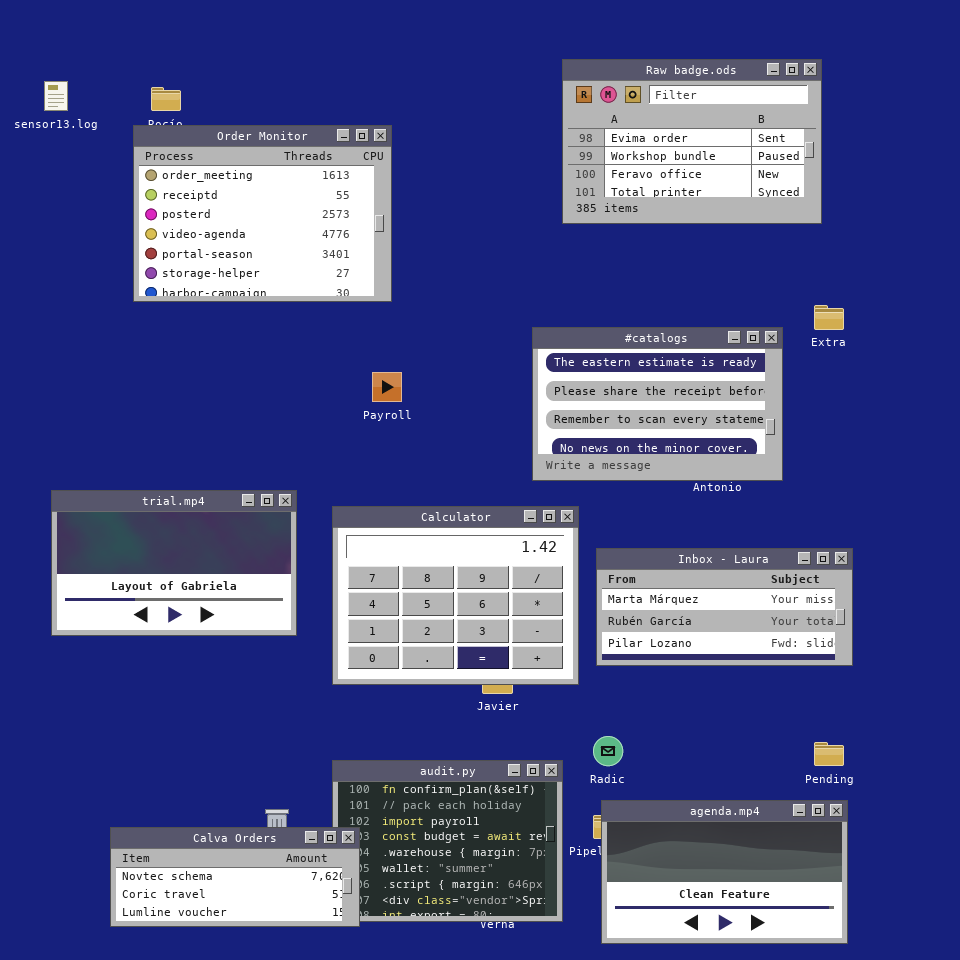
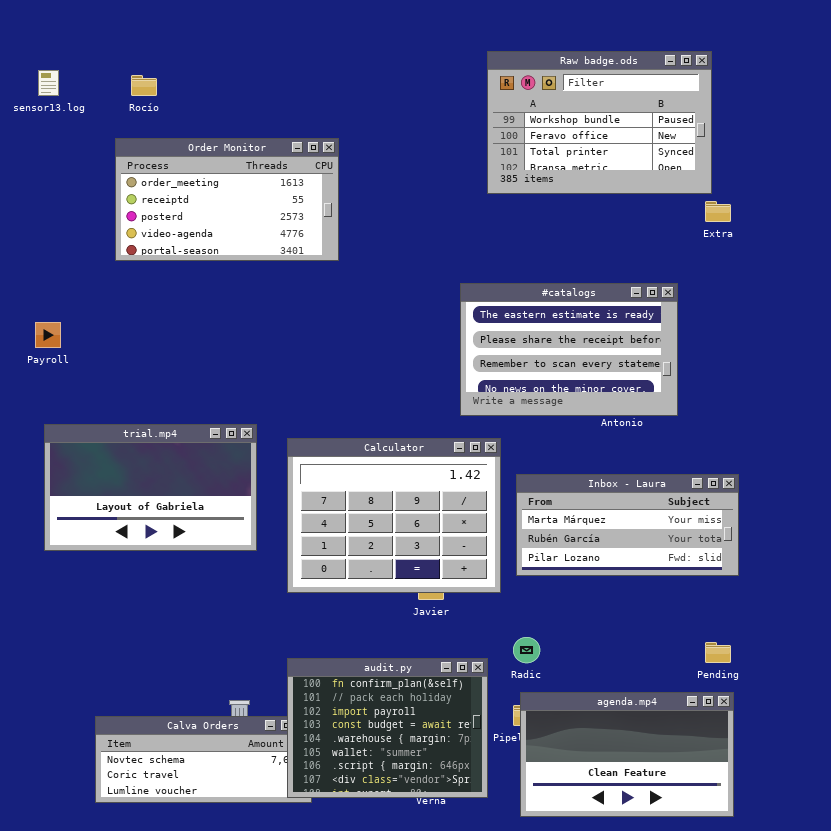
Raw badge.ods: [562,59,822,224] -> [487,51,712,194], scrolled down 1 row
Order Monitor: [133,125,392,302] -> [115,138,339,261], resized
Extra: [814,305,844,330] -> [705,201,731,222], moved
Payroll: [372,372,402,402] -> [35,322,61,348], moved
audit.py: [332,760,563,922] -> [287,658,488,798], raised

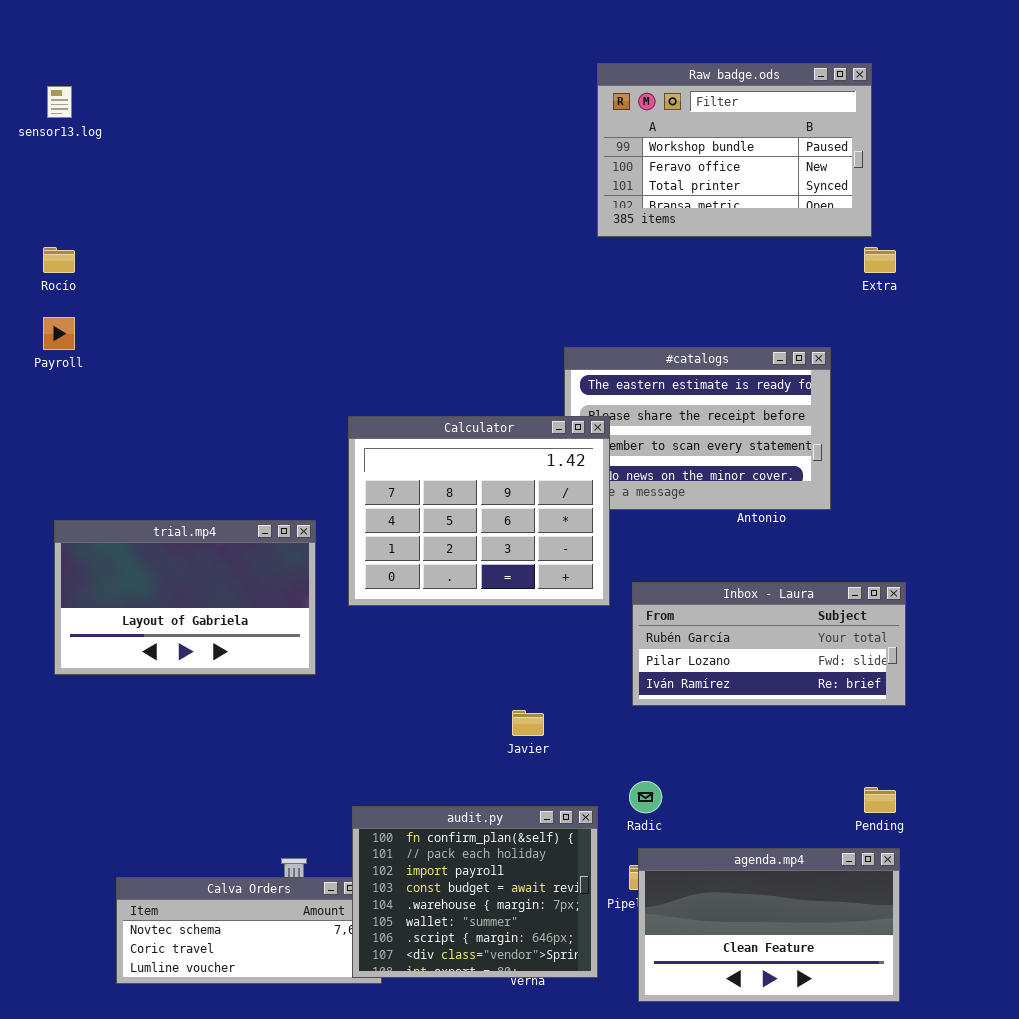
Rocío: [131,75,157,96] -> [43,247,75,273], moved
Order Monitor: [115,138,339,261] -> none, closed
Payroll: [35,322,61,348] -> [43,317,75,350], moved
Calculator: [287,438,501,593] -> [348,416,610,606], moved
Inbox - Laura: [516,474,739,576] -> [632,582,906,706], scrolled down 1 row

